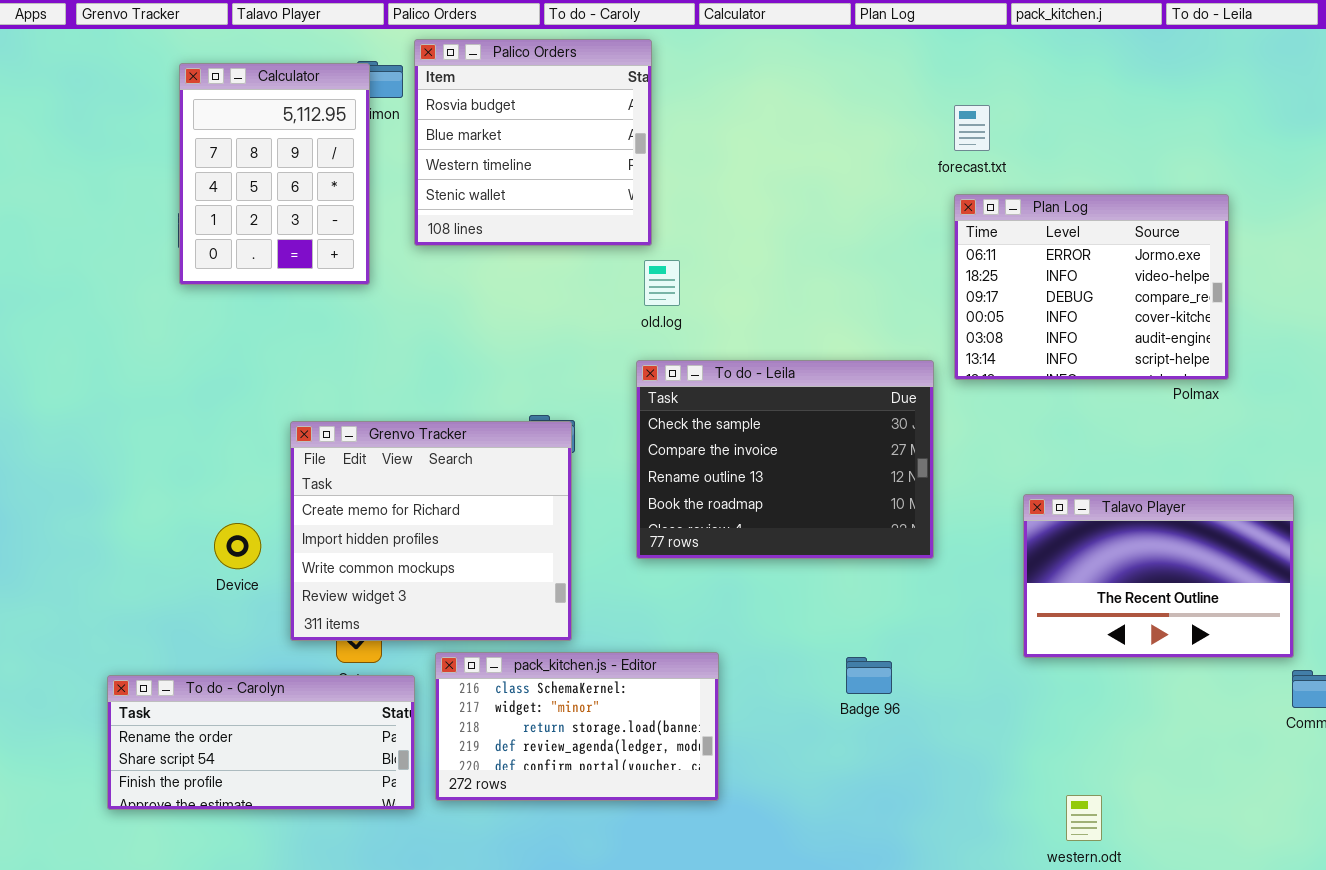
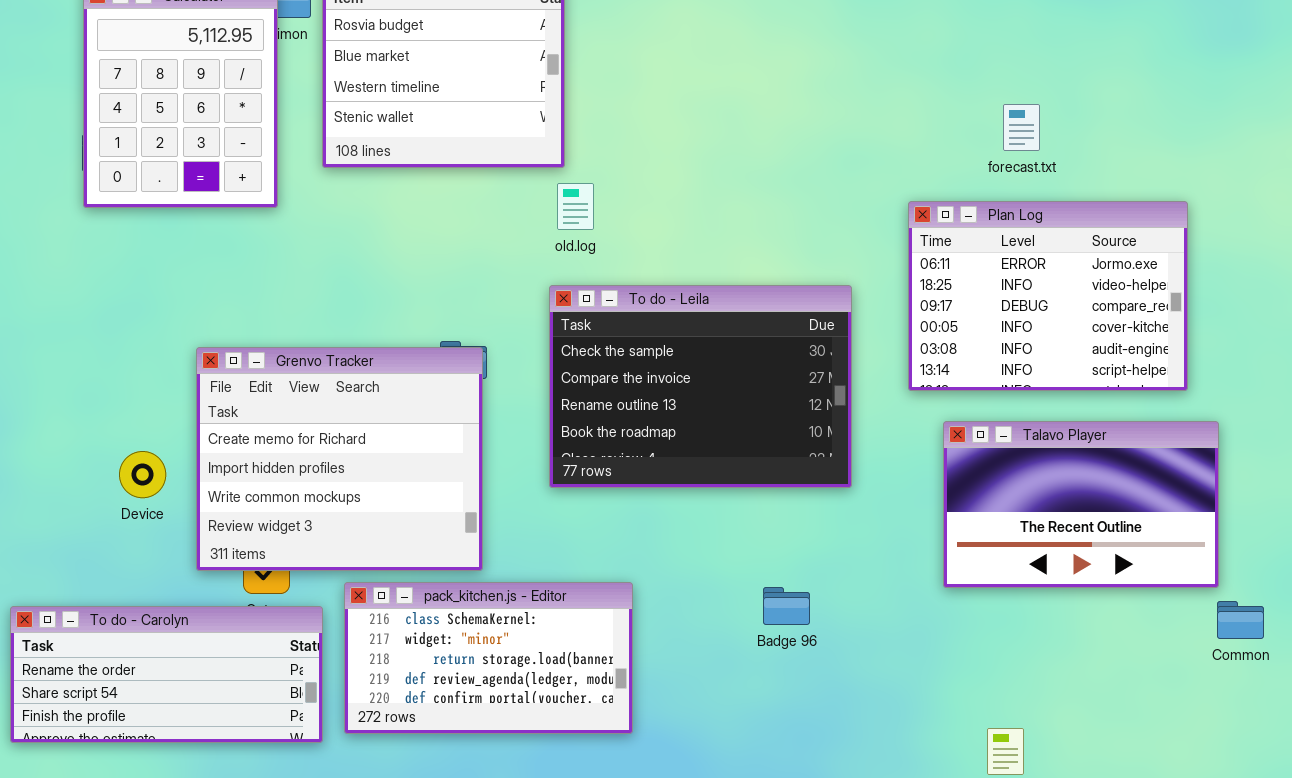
forecast.txt: [954,105,990,151] -> [1003,104,1040,151], moved
Plan Log: [954,194,1229,380] -> [908,201,1188,391], moved

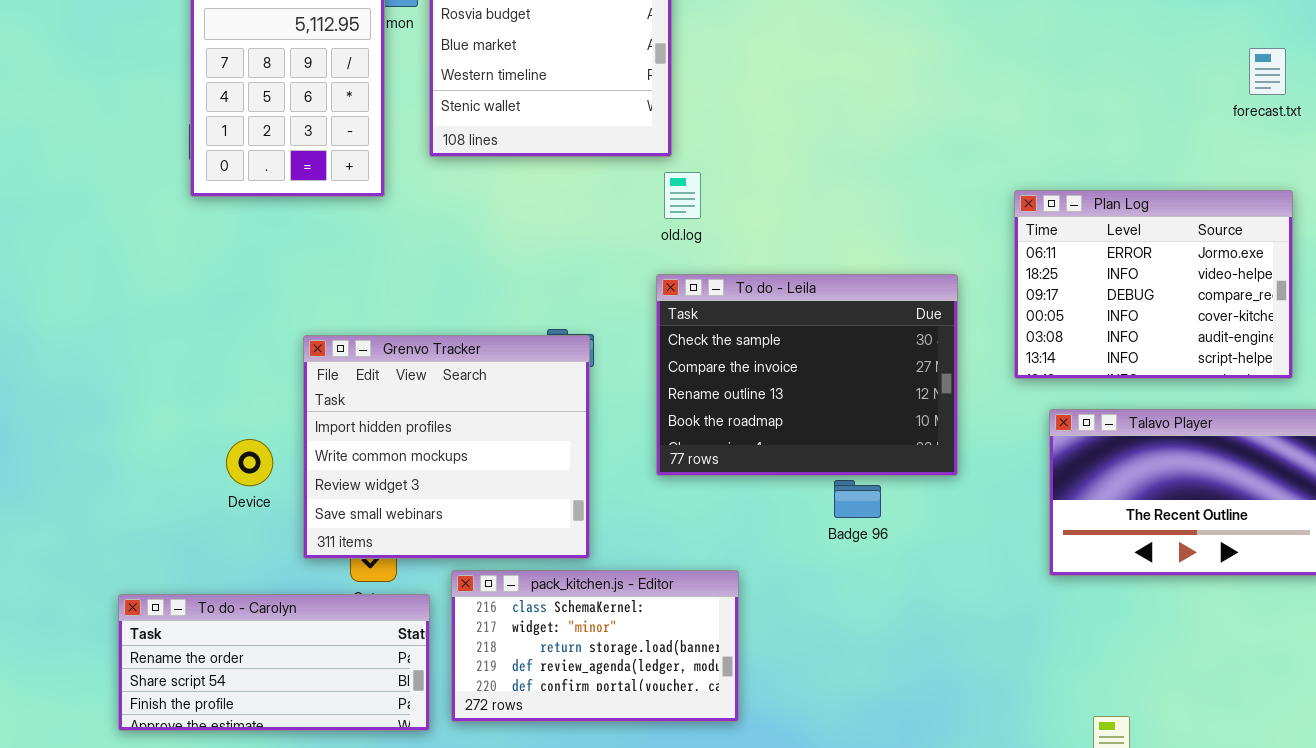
forecast.txt: [1003,104,1040,151] -> [1249,48,1286,95], moved
Grenvo Tracker: [196,347,483,571] -> [303,335,590,559], scrolled down 1 row
Badge 96: [763,587,810,625] -> [834,480,881,518], moved

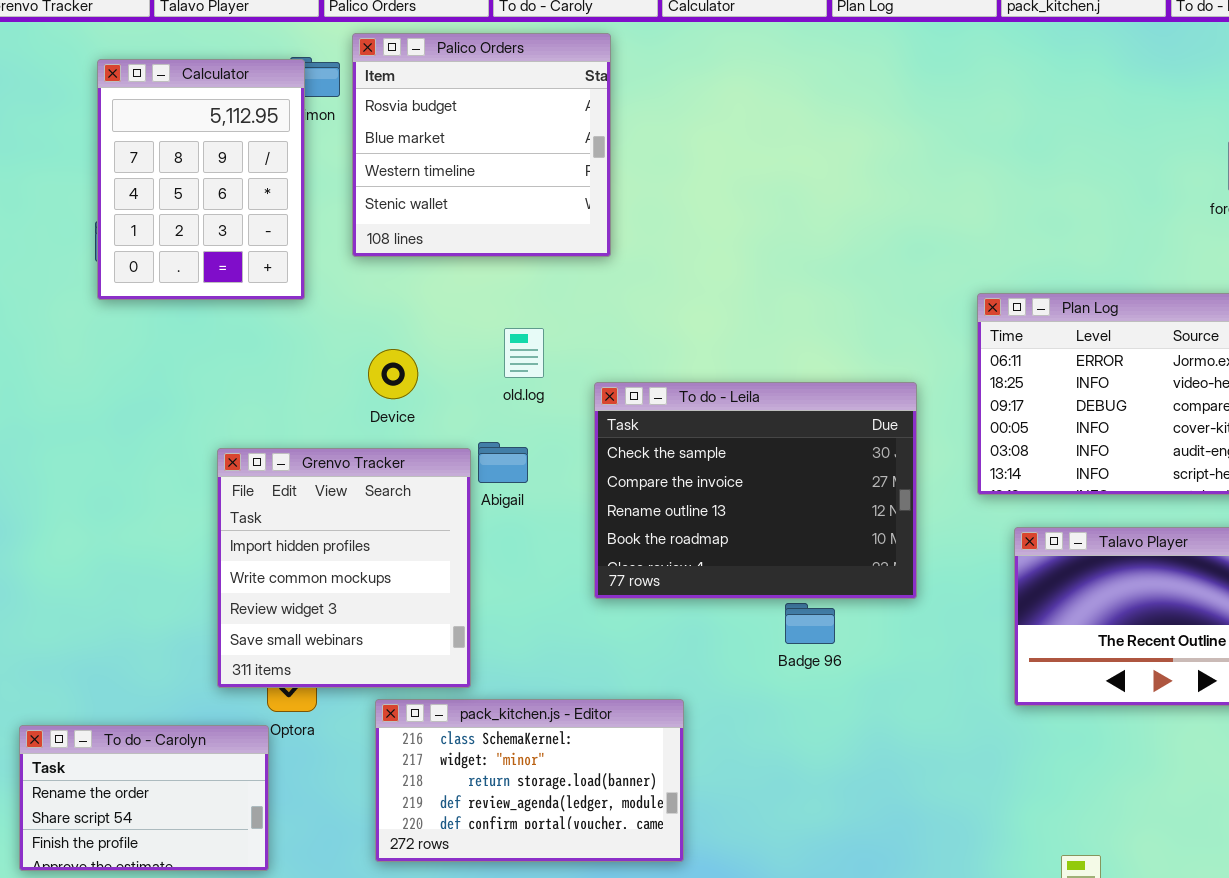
old.log: [664,172,701,219] -> [504,328,544,378], moved
Grenvo Tracker: [303,335,590,559] -> [217,448,471,688], resized
Device: [226,439,273,486] -> [368,349,418,399], moved
To do - Carolyn: [118,594,430,731] -> [19,725,269,871], resized

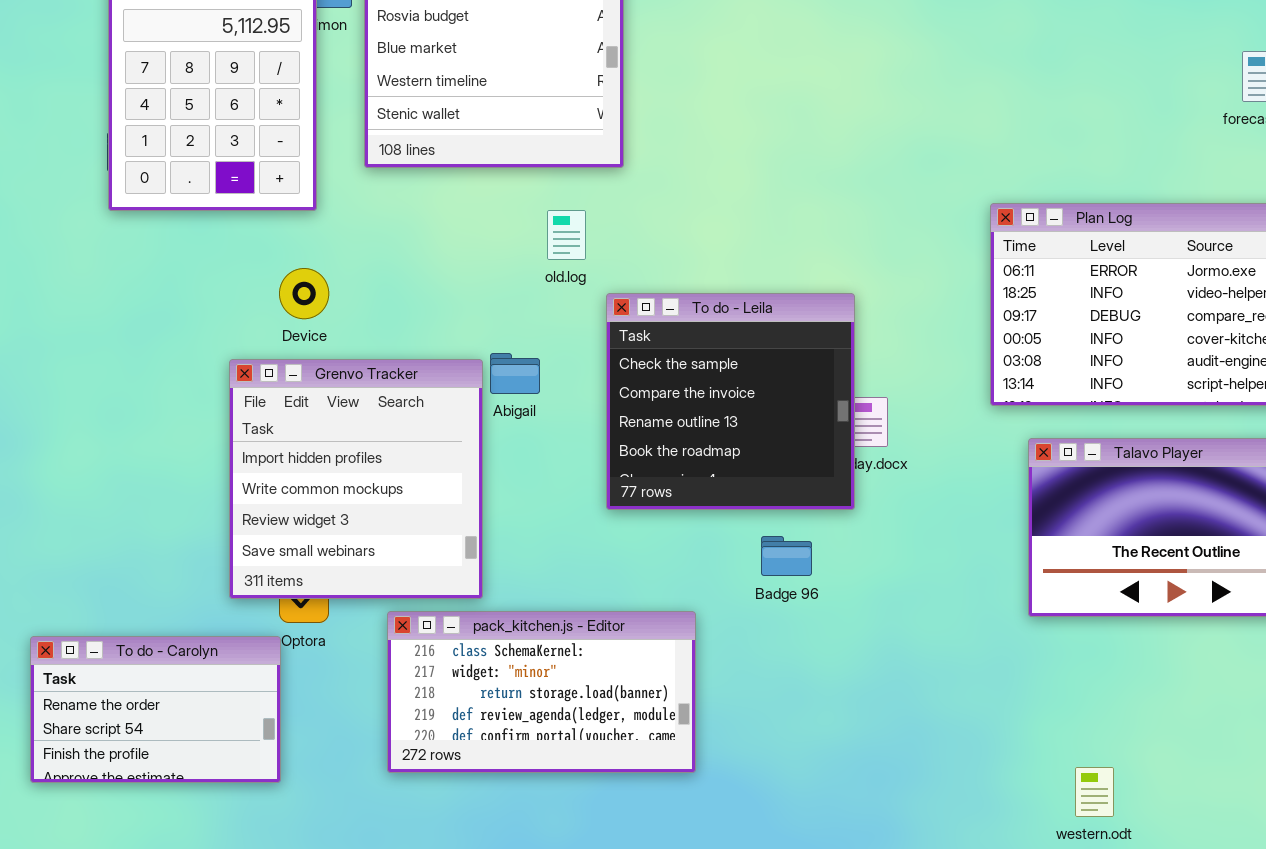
old.log: [504,328,544,378] -> [547,210,586,260], moved
Device: [368,349,418,399] -> [279,268,329,319], moved
To do - Leila: [594,382,917,599] -> [606,293,855,510], resized
Badge 96: [785,603,835,644] -> [761,536,812,576], moved

